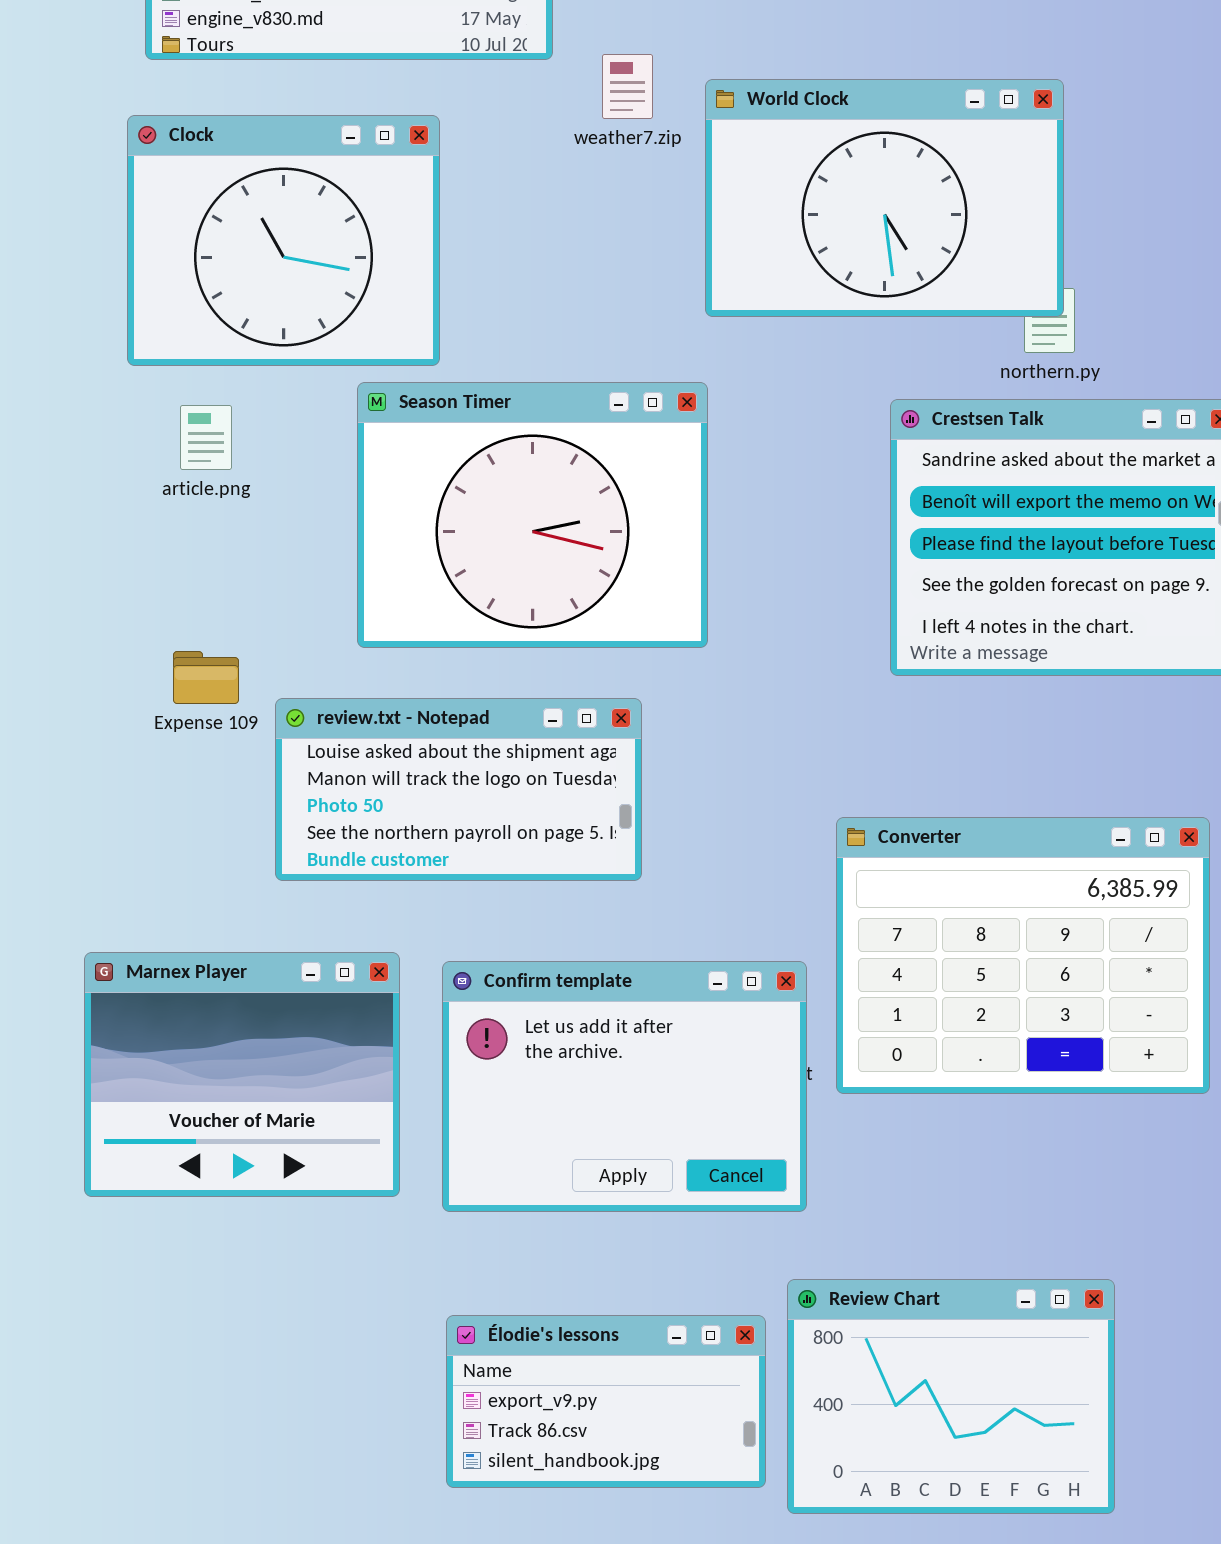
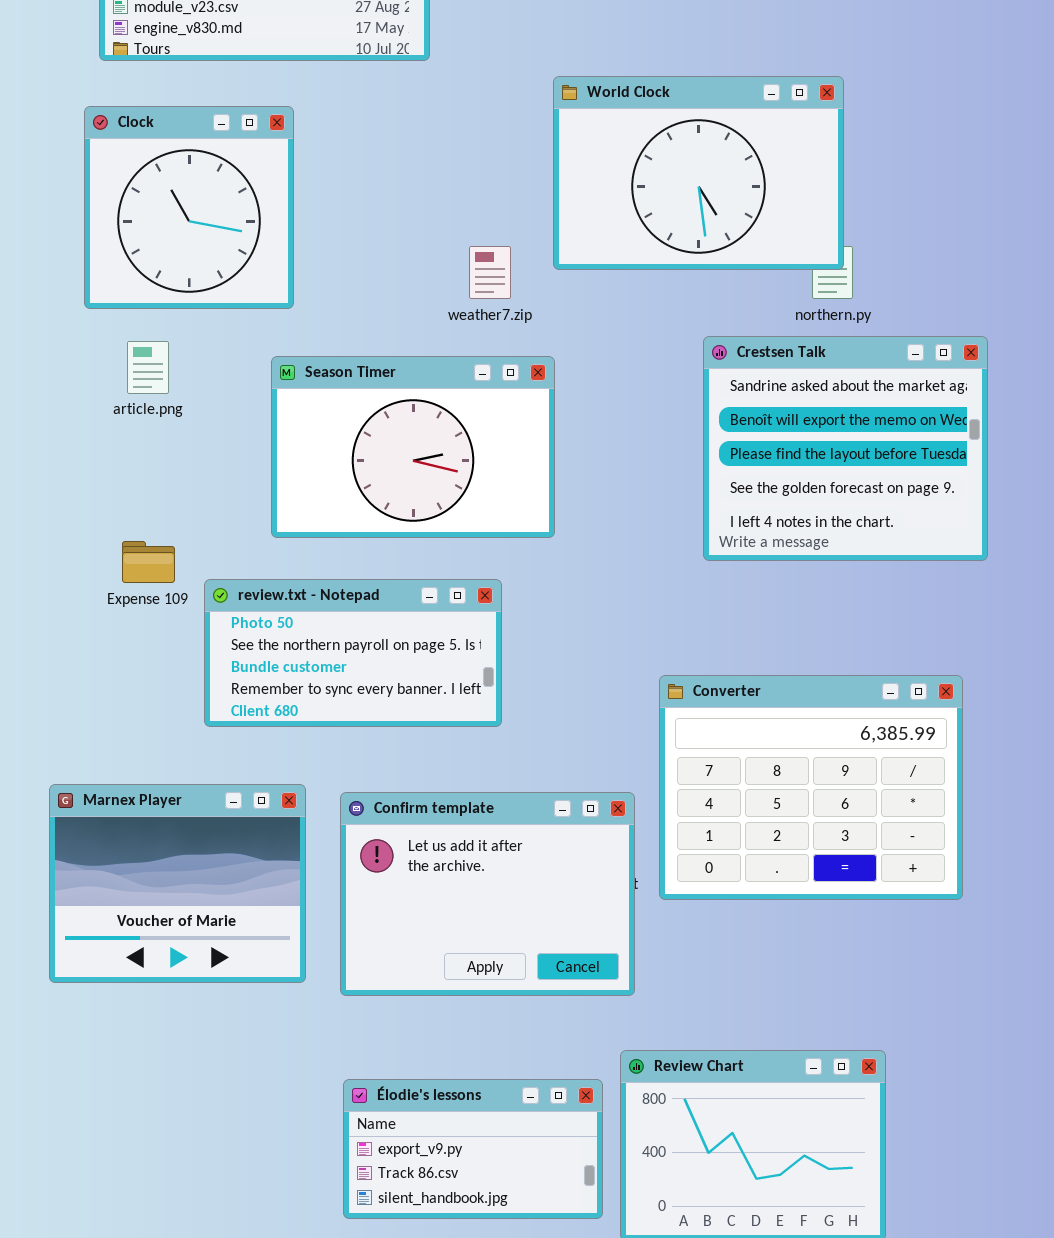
weather7.zip: [602,54,653,119] -> [469,246,511,299], moved
Clock: [127,115,440,366] -> [84,106,294,309], resized
Season Timer: [357,382,708,648] -> [271,356,555,538], resized
review.txt - Notepad: [275,698,642,881] -> [204,579,502,727], scrolled down 2 rows

